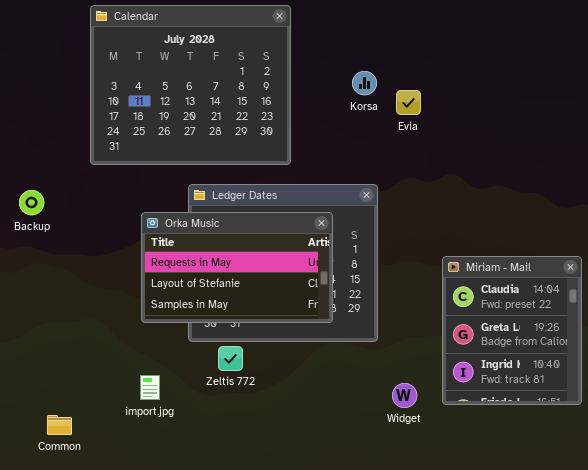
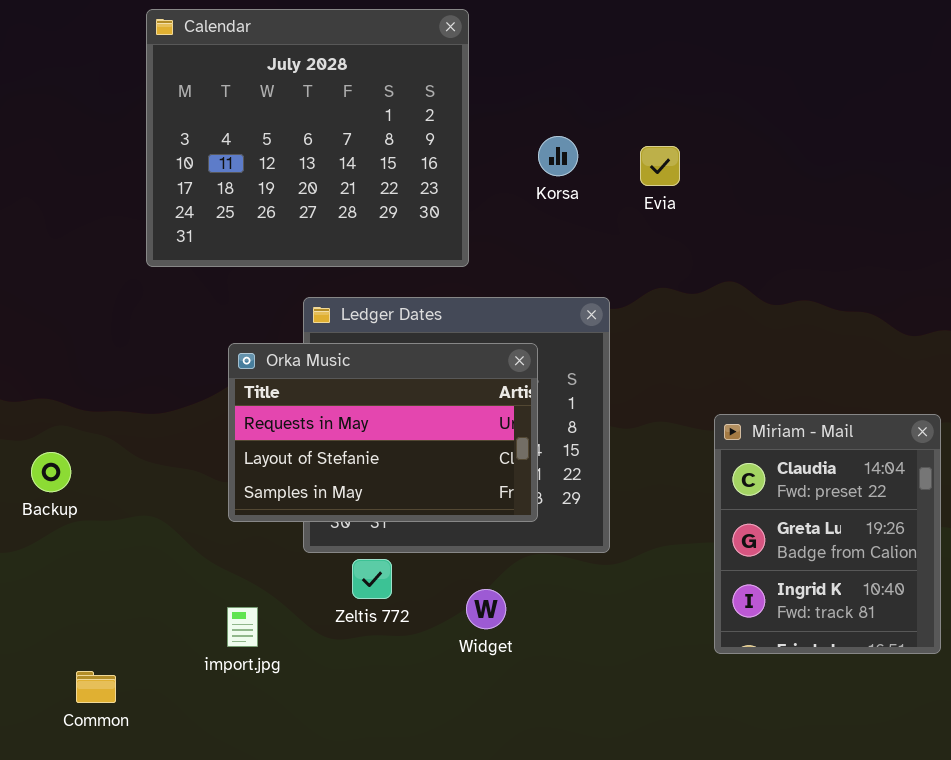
Korsa: [352,71,377,95] -> [538,136,578,176], moved
Backup: [19,190,44,215] -> [31,452,71,492], moved
Widget: [392,383,417,408] -> [466,589,506,629], moved

